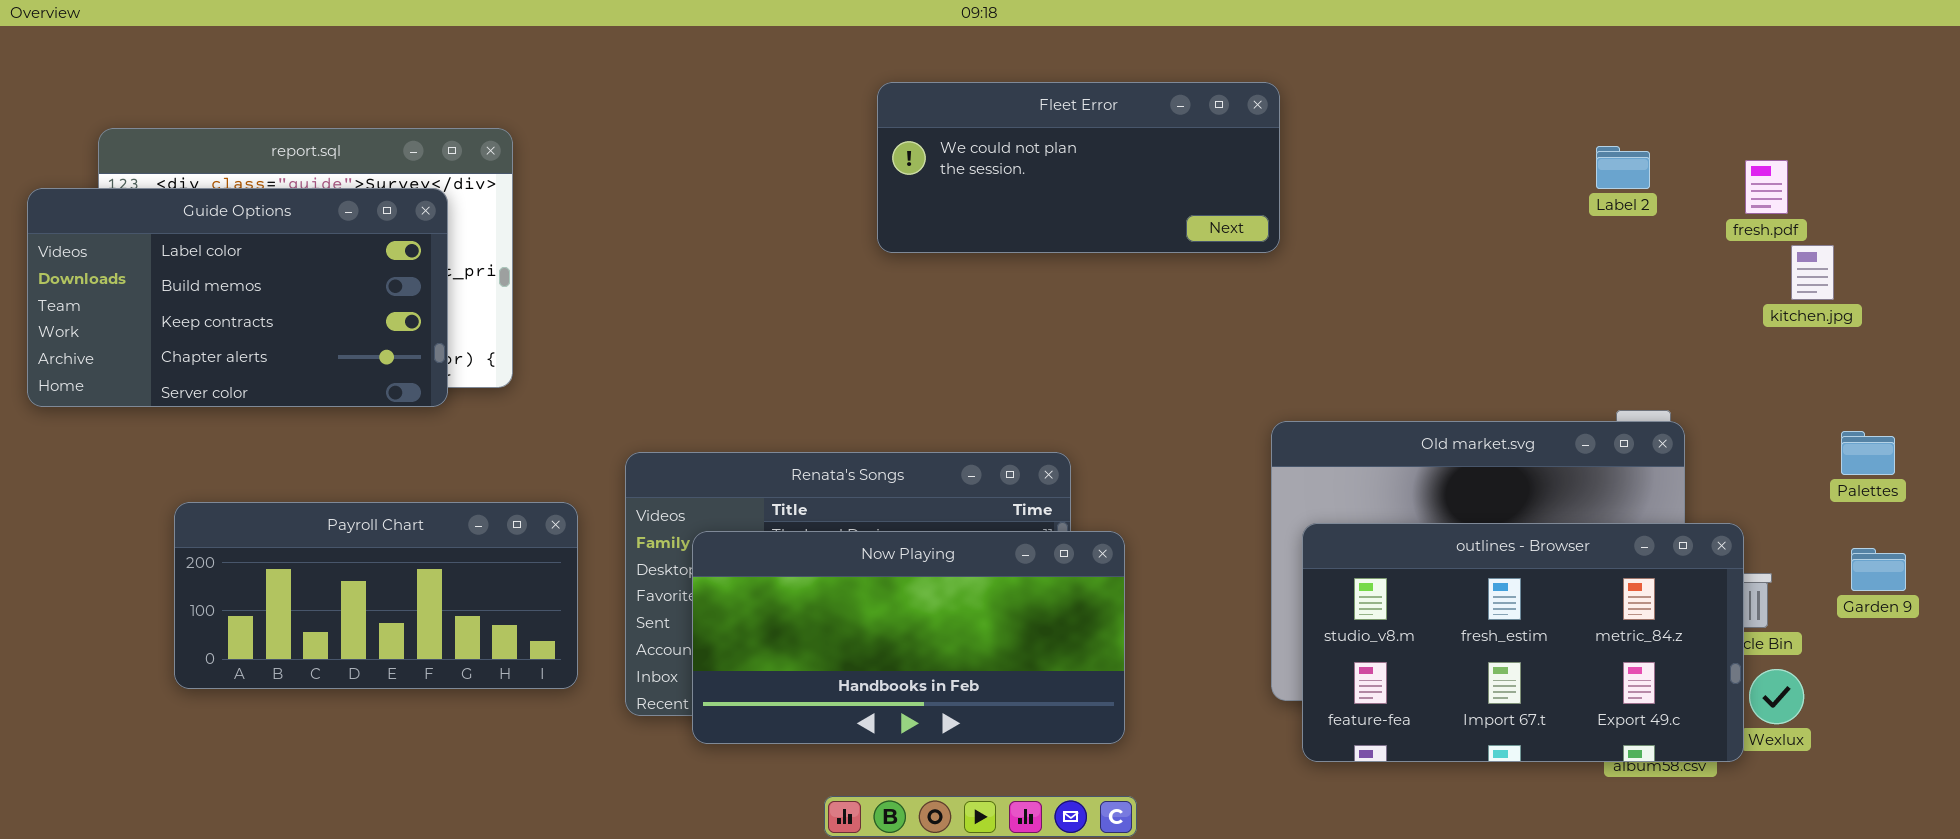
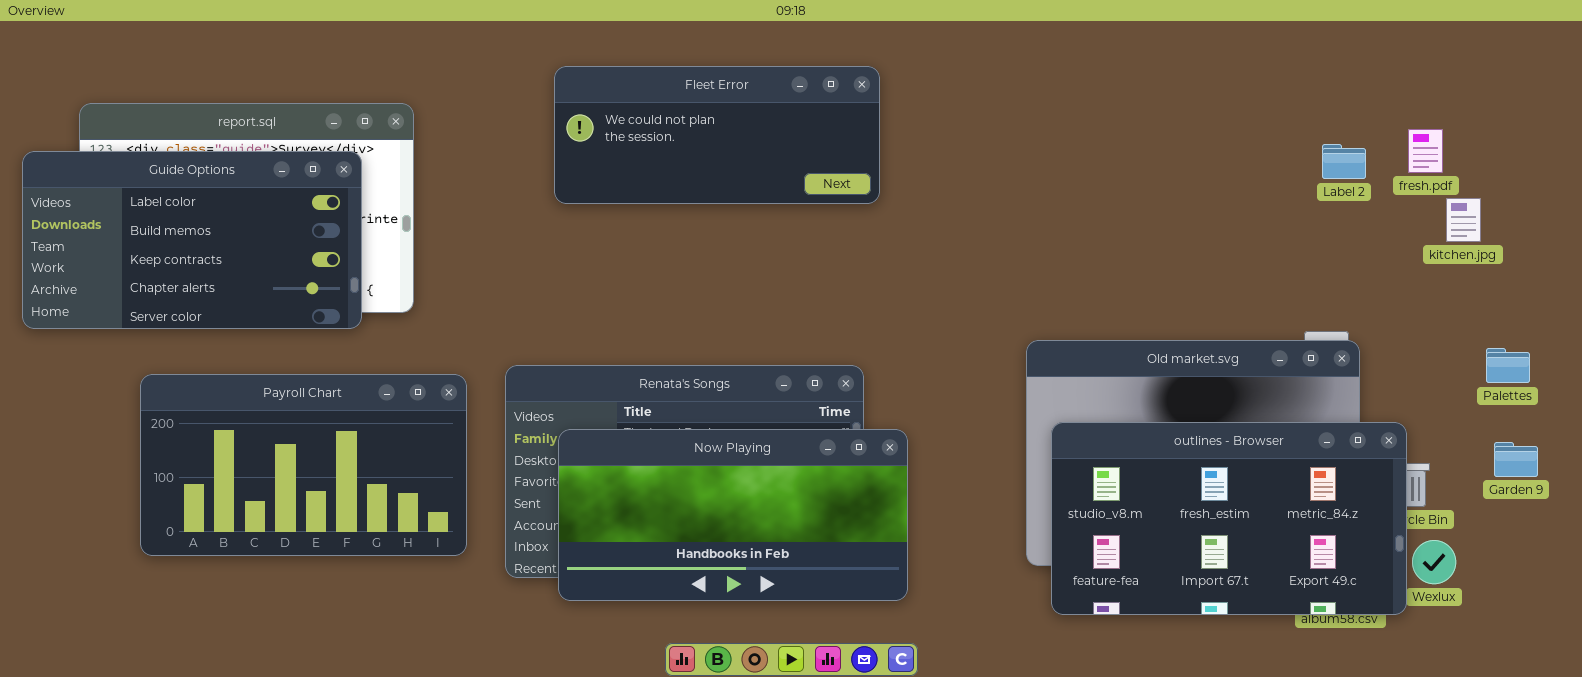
Fleet Error: [877,82,1280,253] -> [554,66,880,204], moved
Label 2: [1596,146,1650,189] -> [1322,144,1366,179], moved
Payroll Chart: [174,502,578,689] -> [140,374,467,556], resized

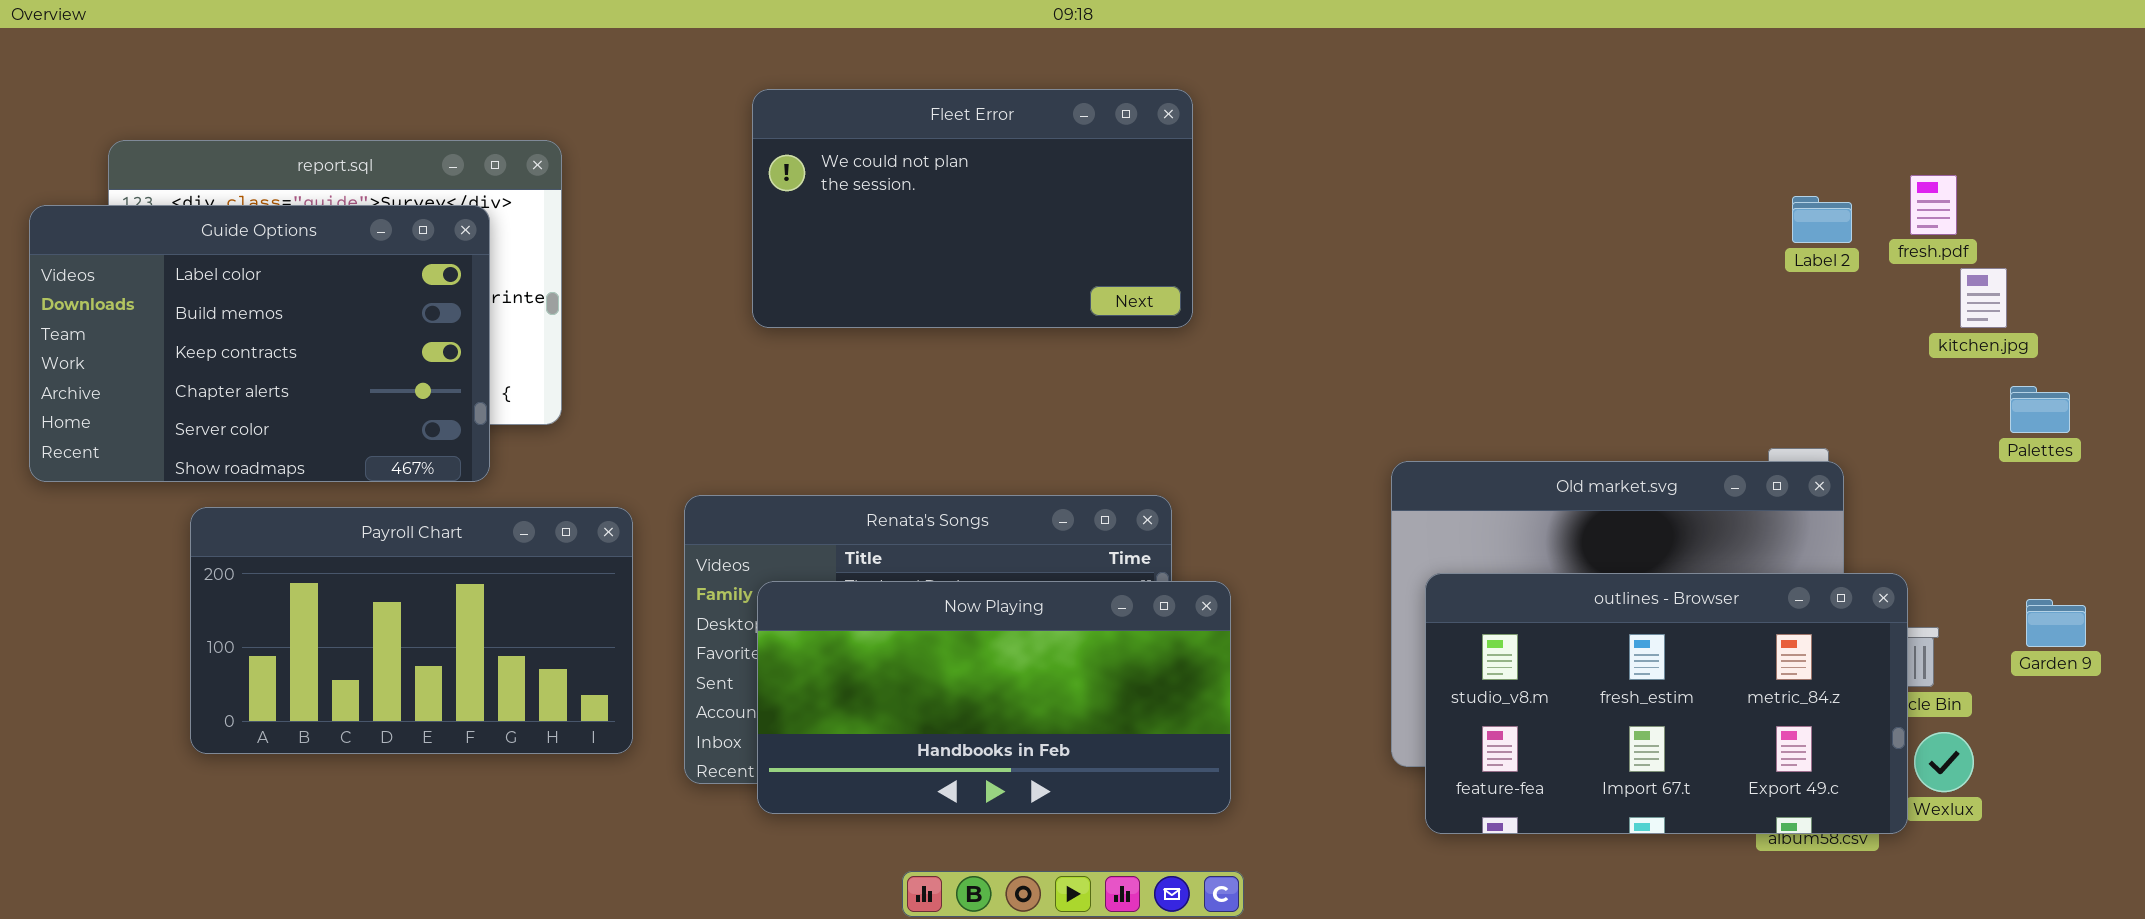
Fleet Error: [554,66,880,204] -> [752,89,1193,328], resized
Guide Options: [22,151,362,329] -> [29,205,490,482], resized
Palettes: [1486,348,1530,383] -> [2010,386,2070,433], moved

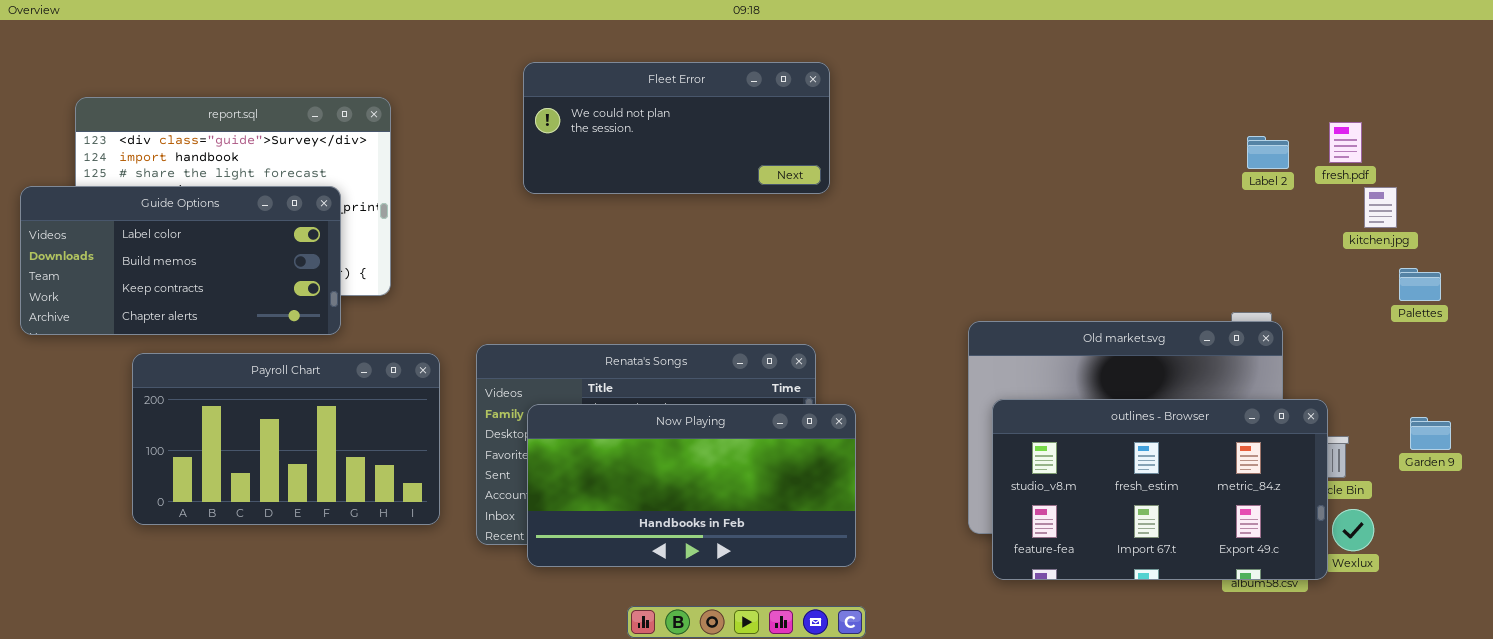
Fleet Error: [752,89,1193,328] -> [523,62,830,194], resized
Guide Options: [29,205,490,482] -> [20,186,341,335], resized

